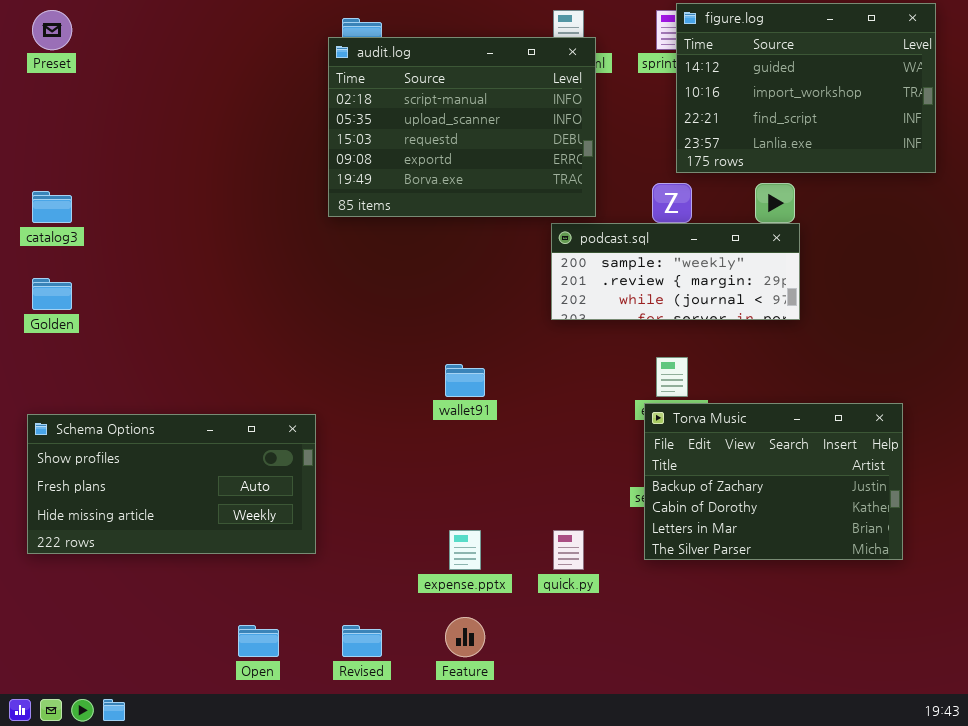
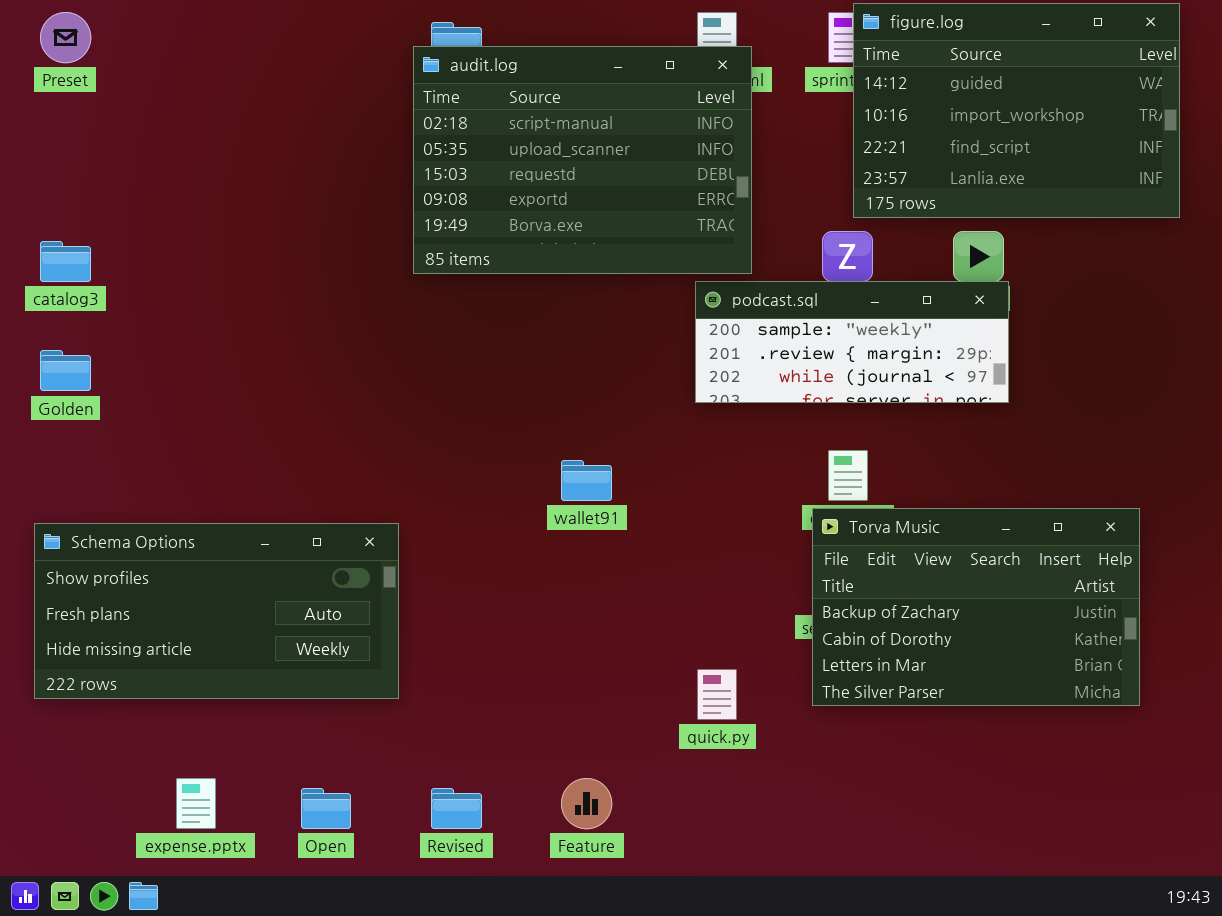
expense.pptx: [449,530,481,570] -> [176,778,216,829], moved

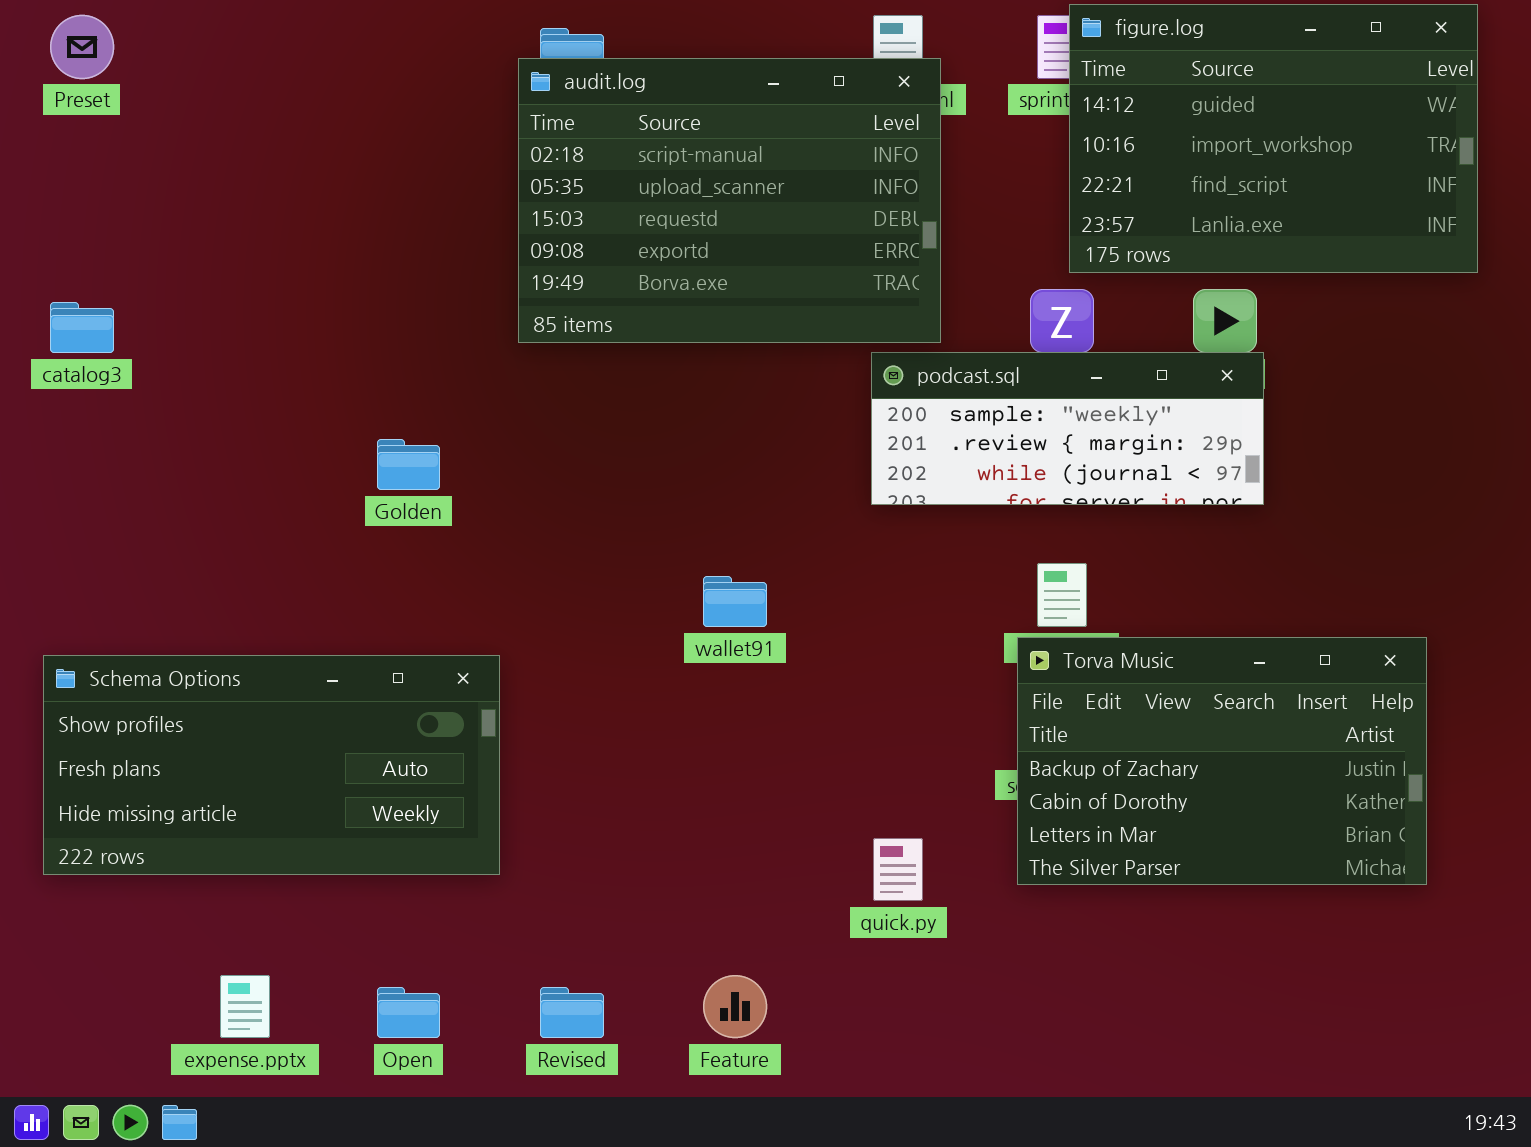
Golden: [40,350,91,391] -> [377,439,440,490], moved

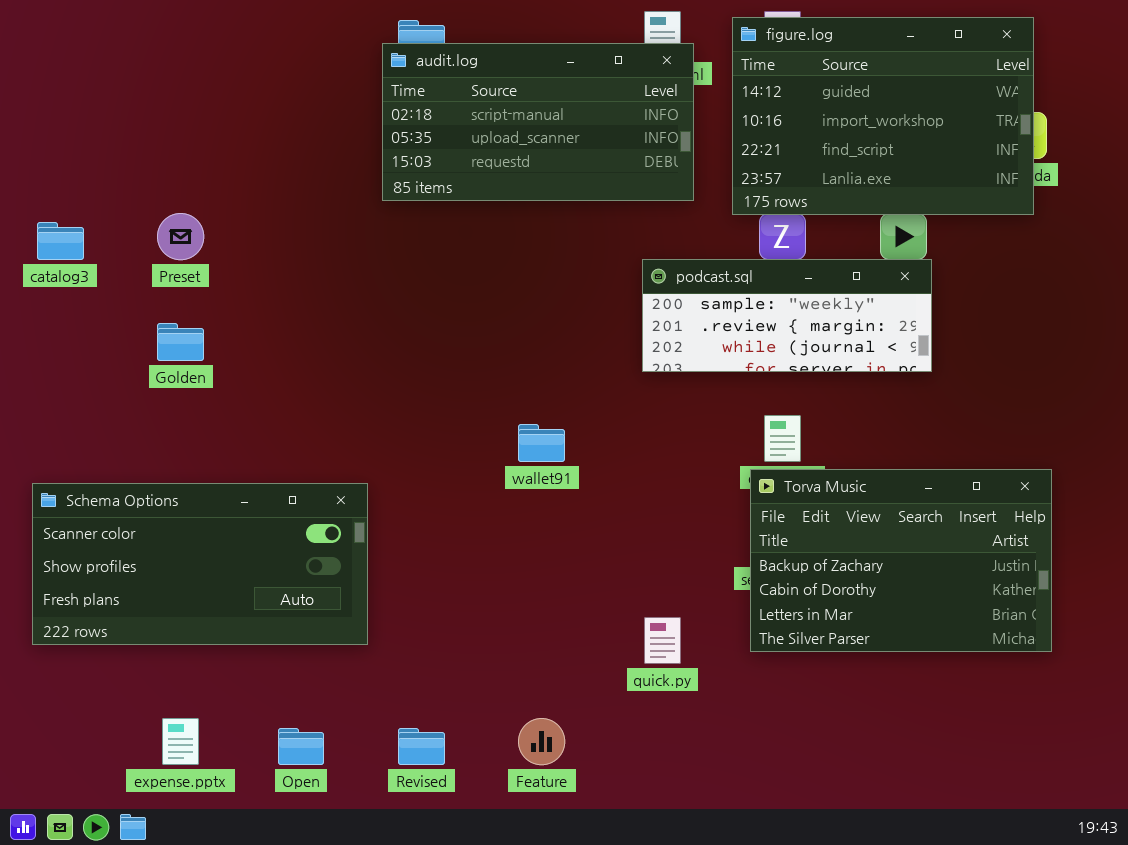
figure.log: [1069,4,1478,273] -> [732,17,1034,215], moved
Preset: [50,15,114,79] -> [157,213,204,260], moved
audit.log: [518,58,941,343] -> [382,43,694,201], resized
Golden: [377,439,440,490] -> [157,323,204,361], moved
Schema Options: [43,655,500,875] -> [32,483,368,645], scrolled up 1 row

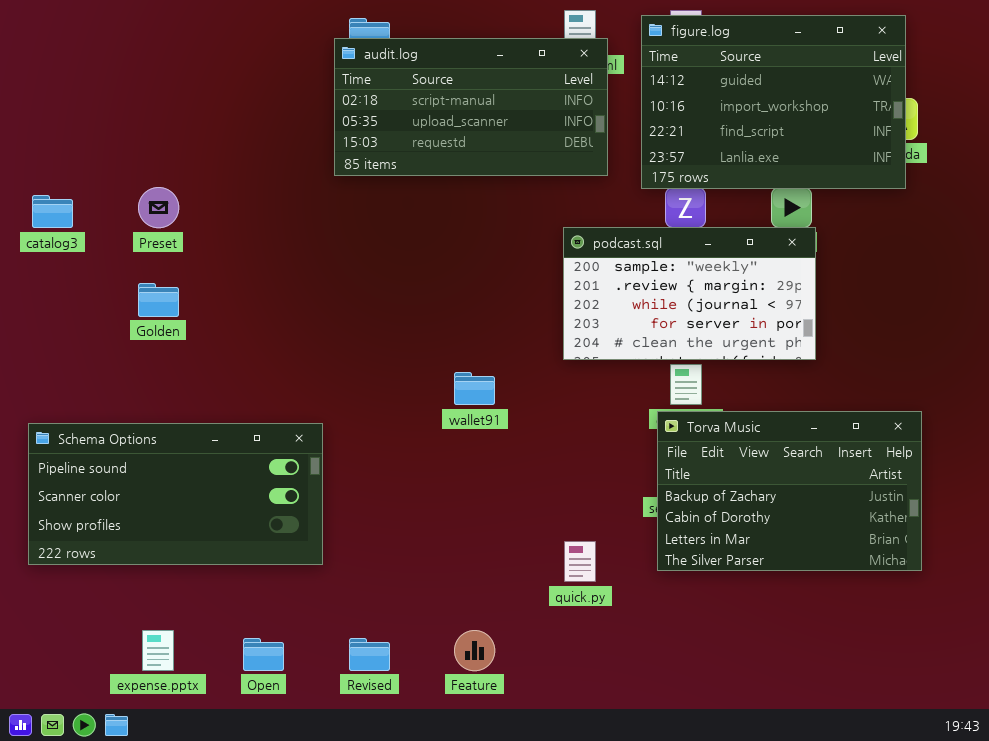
podcast.sql: [642,259,932,372] -> [563,227,816,360], resized
Schema Options: [32,483,368,645] -> [28,423,323,565], scrolled up 1 row

